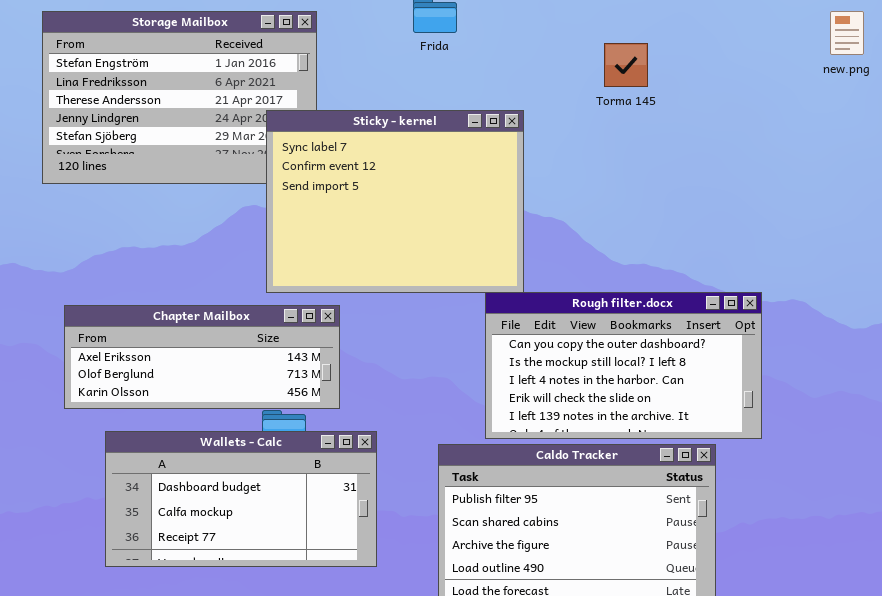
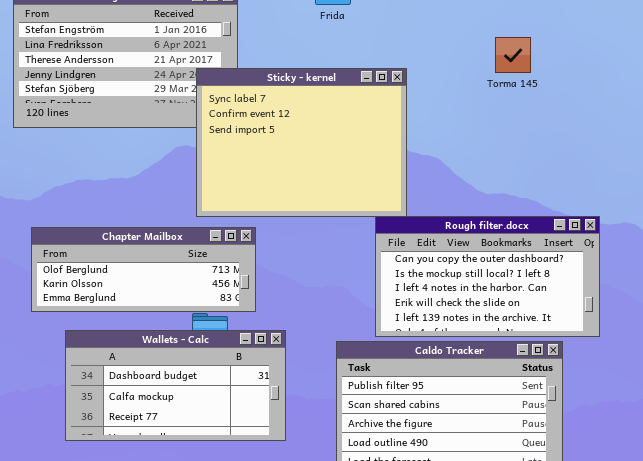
Torma 145: [604,43,648,87] -> [495,37,531,73], moved
Chapter Mailbox: [64,305,340,409] -> [31,227,256,312], scrolled down 1 row

